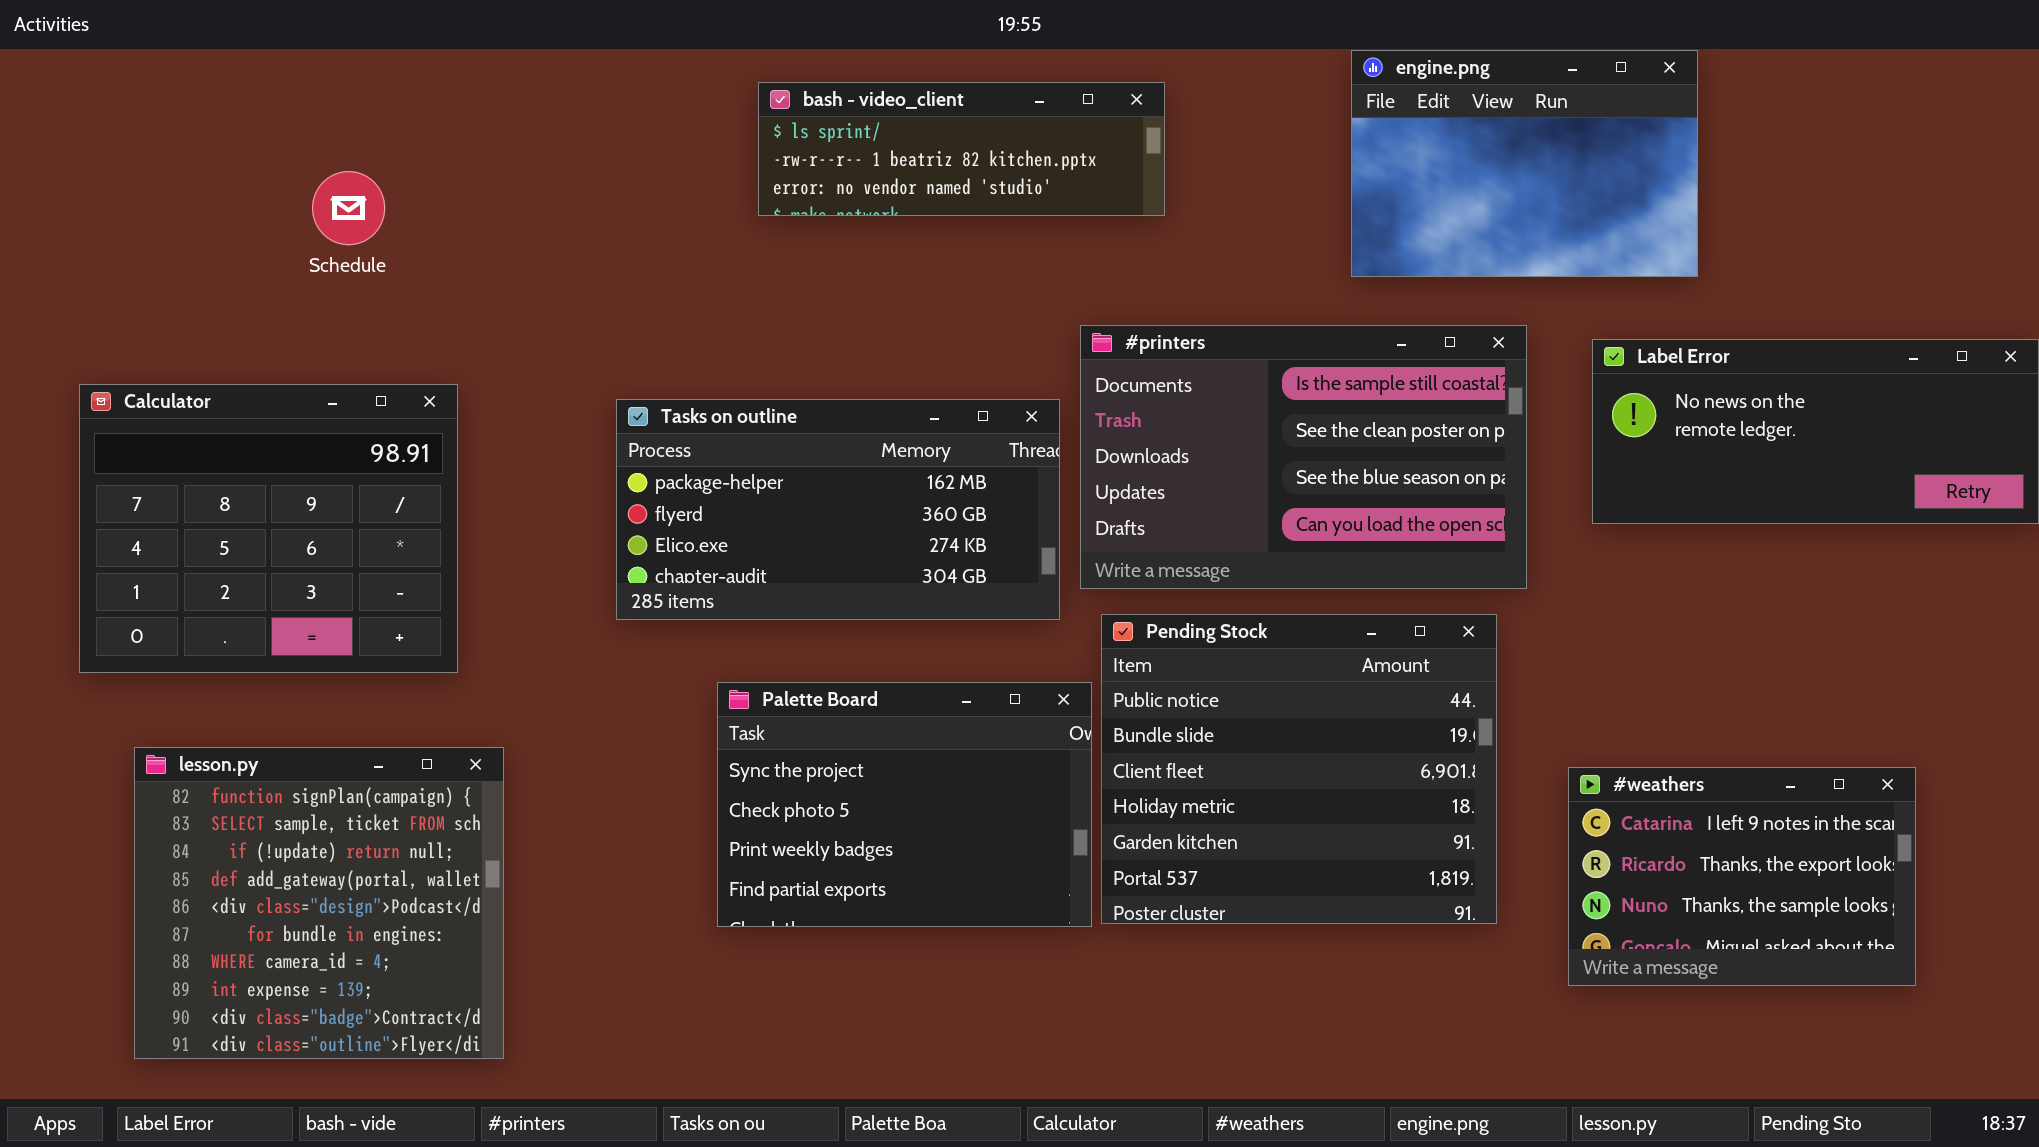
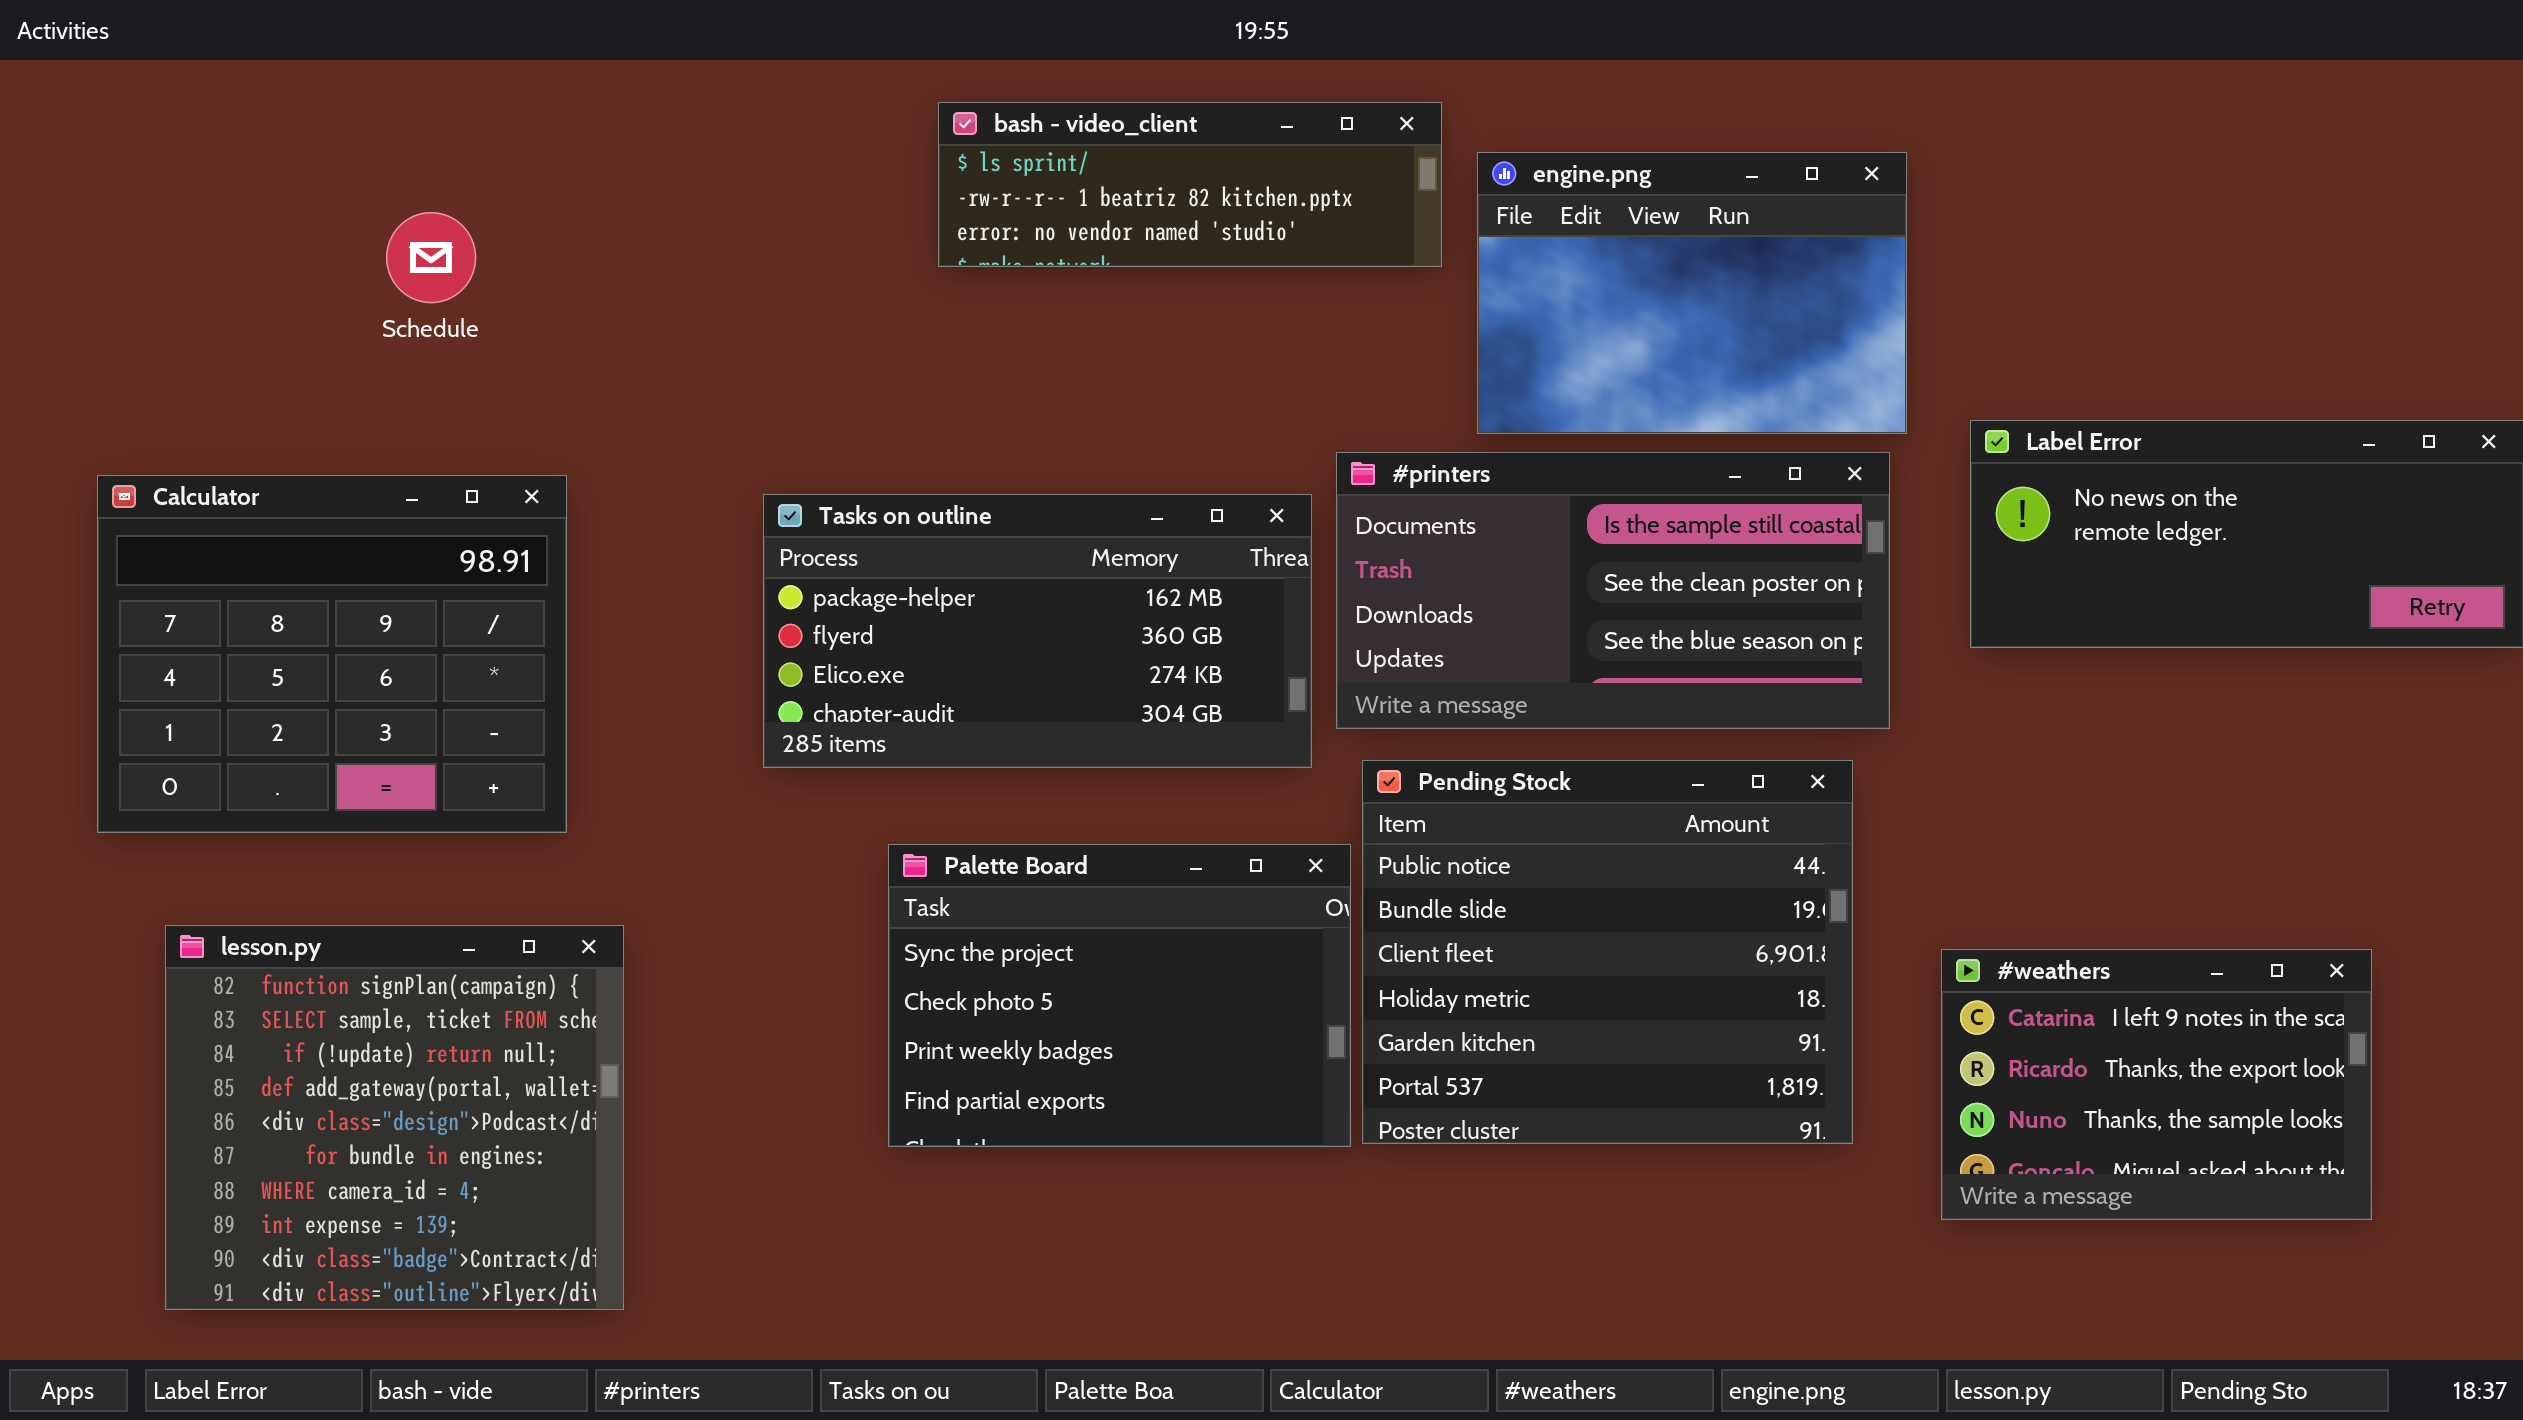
engine.png: [1351,50,1698,277] -> [1477,152,1907,434], moved
#printers: [1080,325,1527,589] -> [1336,452,1890,729], resized

